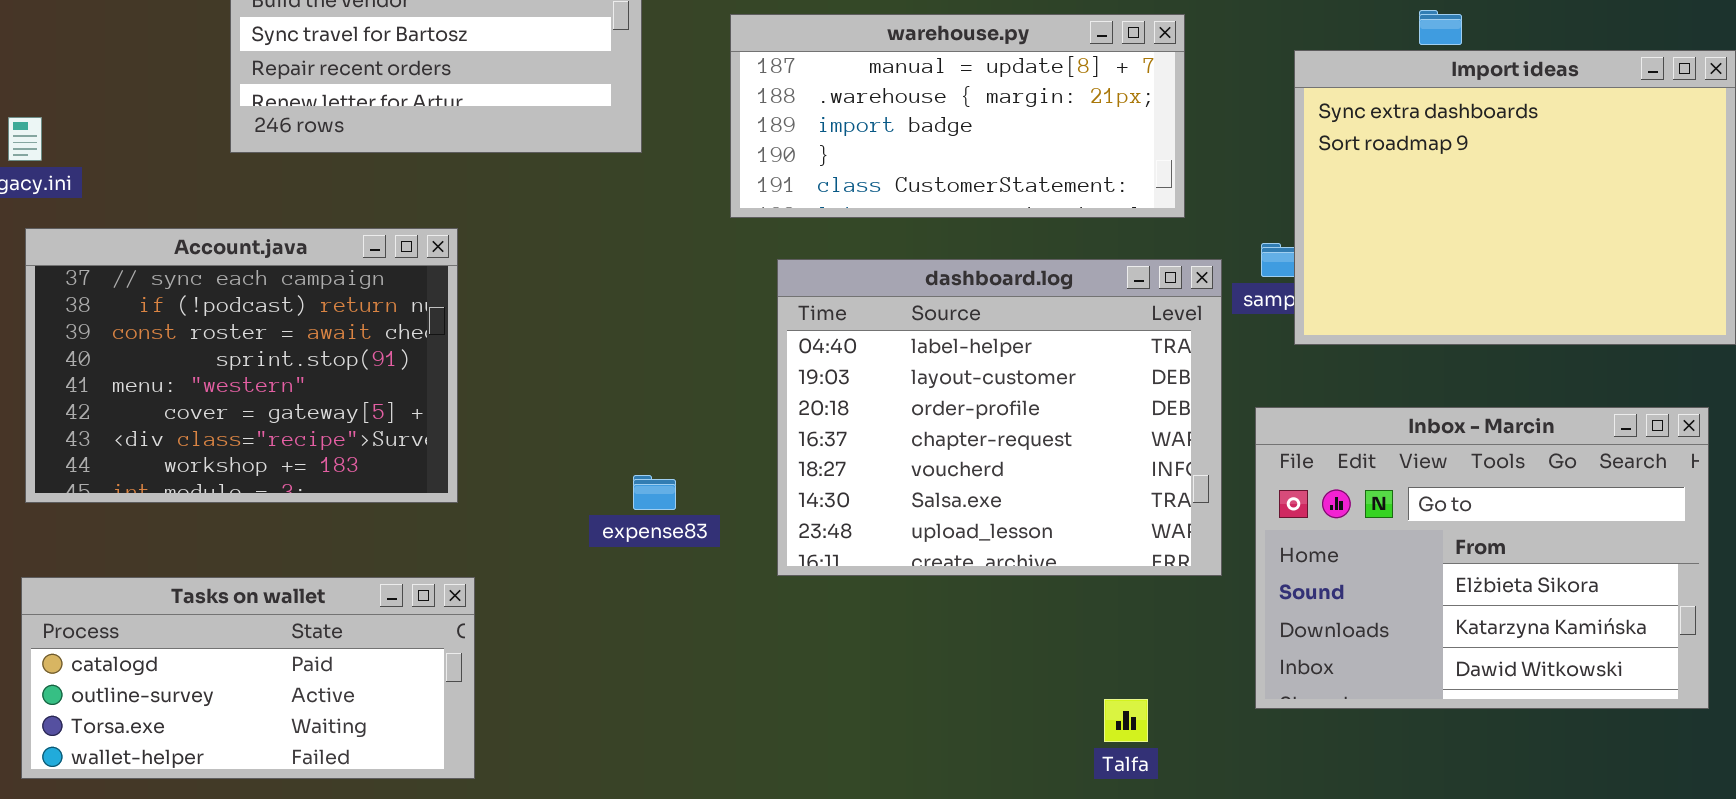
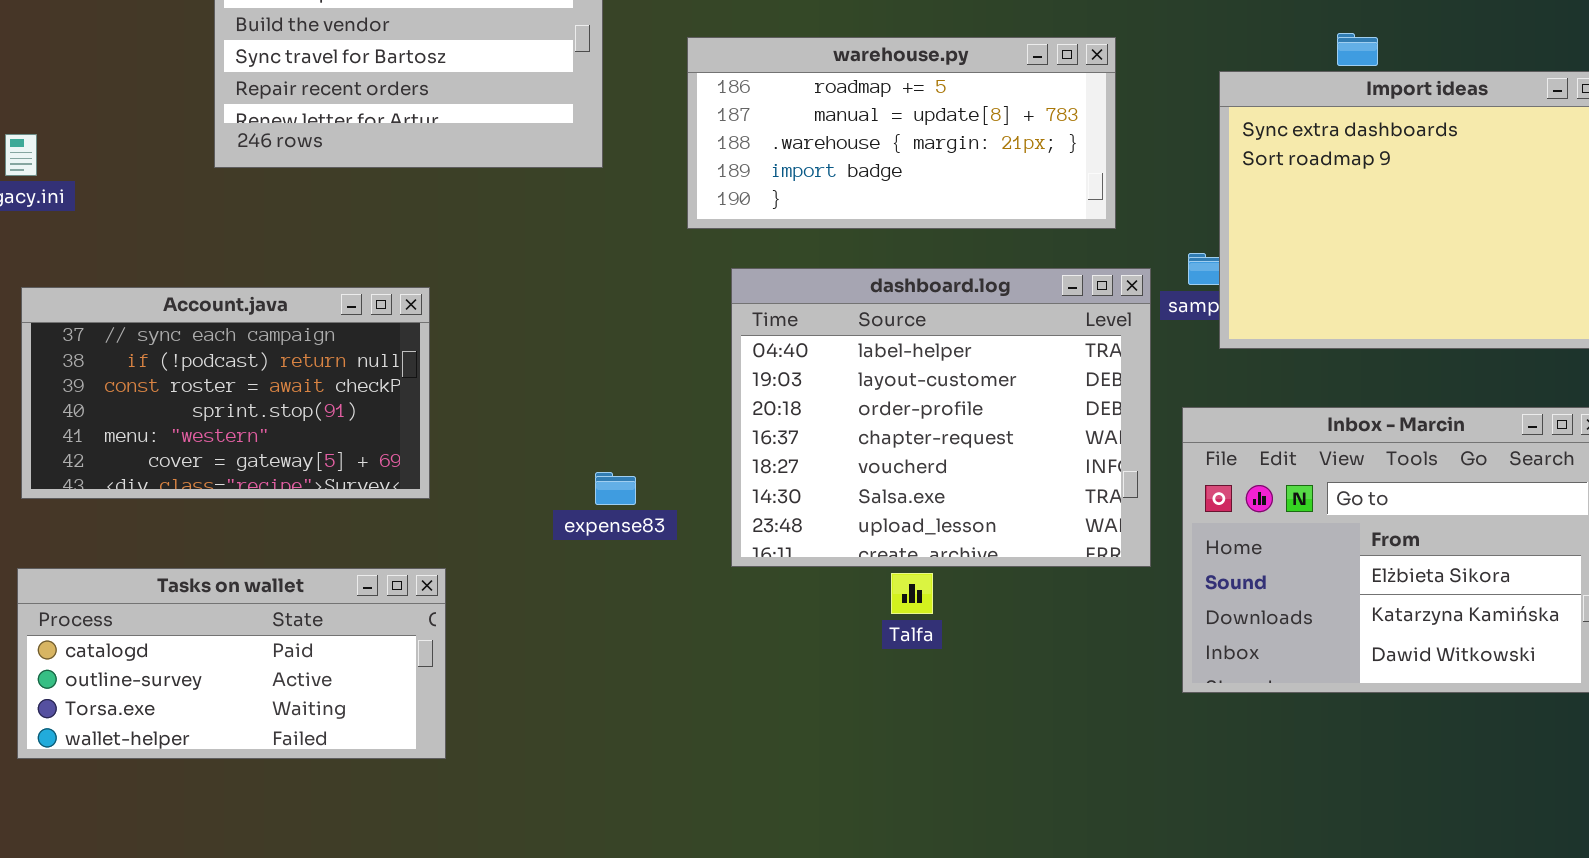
warehouse.py: [730,14,1185,218] -> [687,37,1116,229], scrolled up 1 row
Account.java: [25,228,458,503] -> [21,287,430,499], resized
Talfa: [1104,699,1148,742] -> [891,573,933,614], moved

